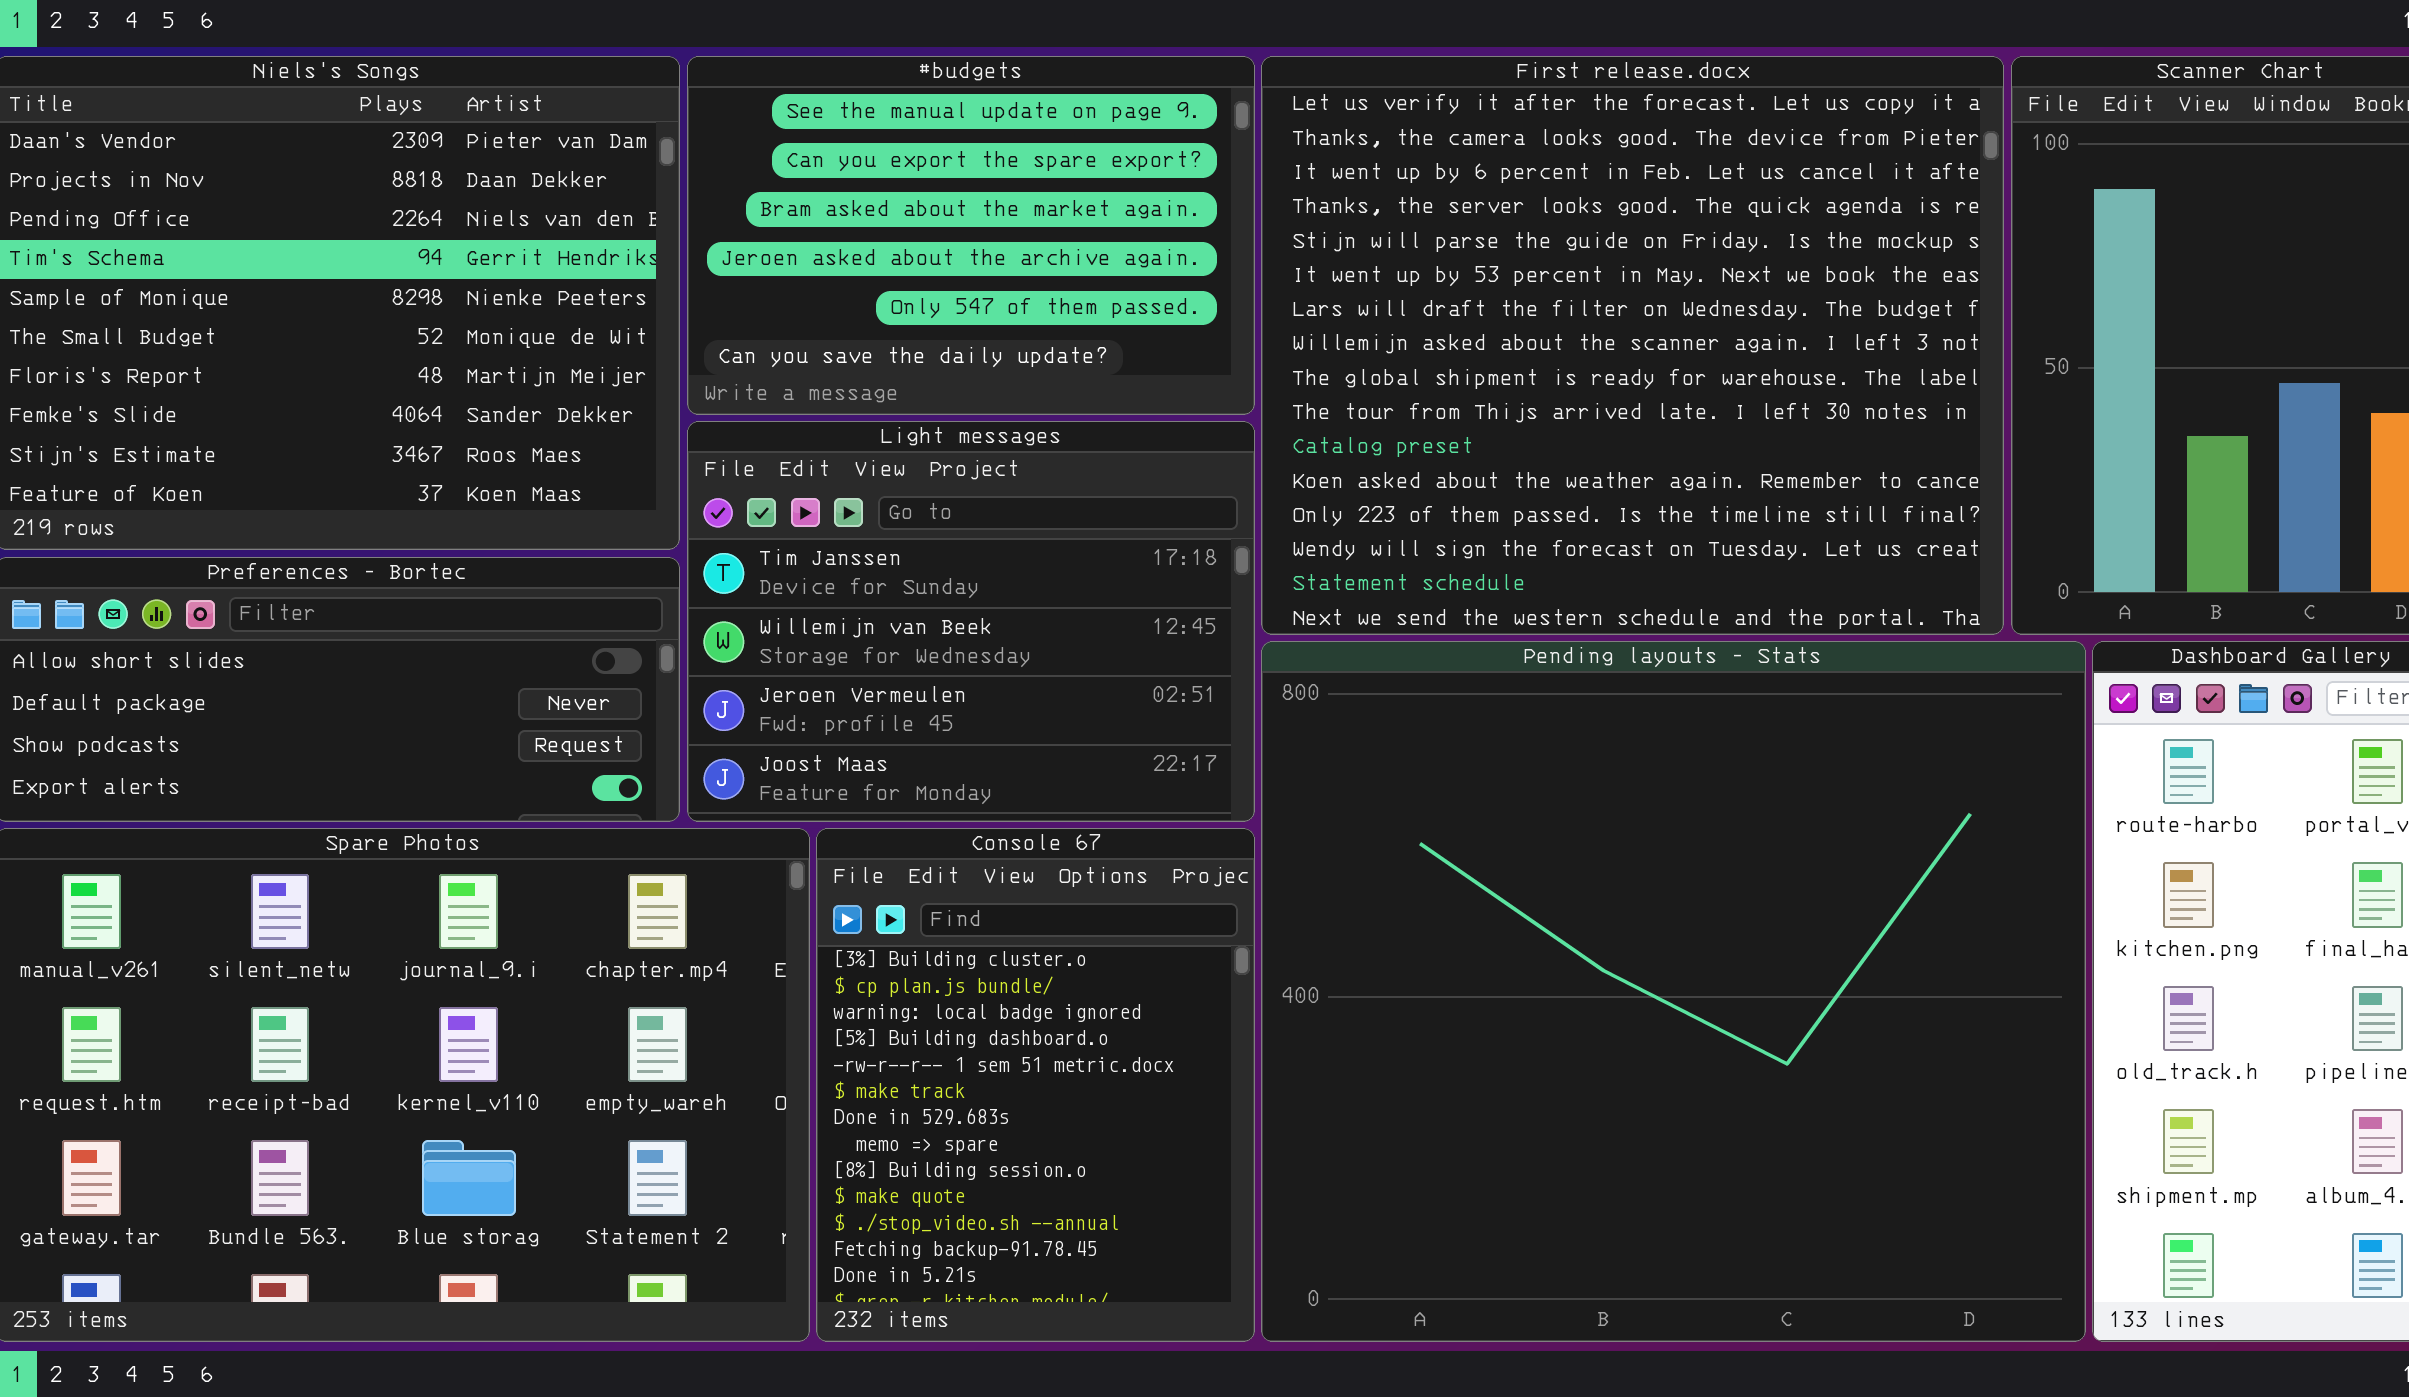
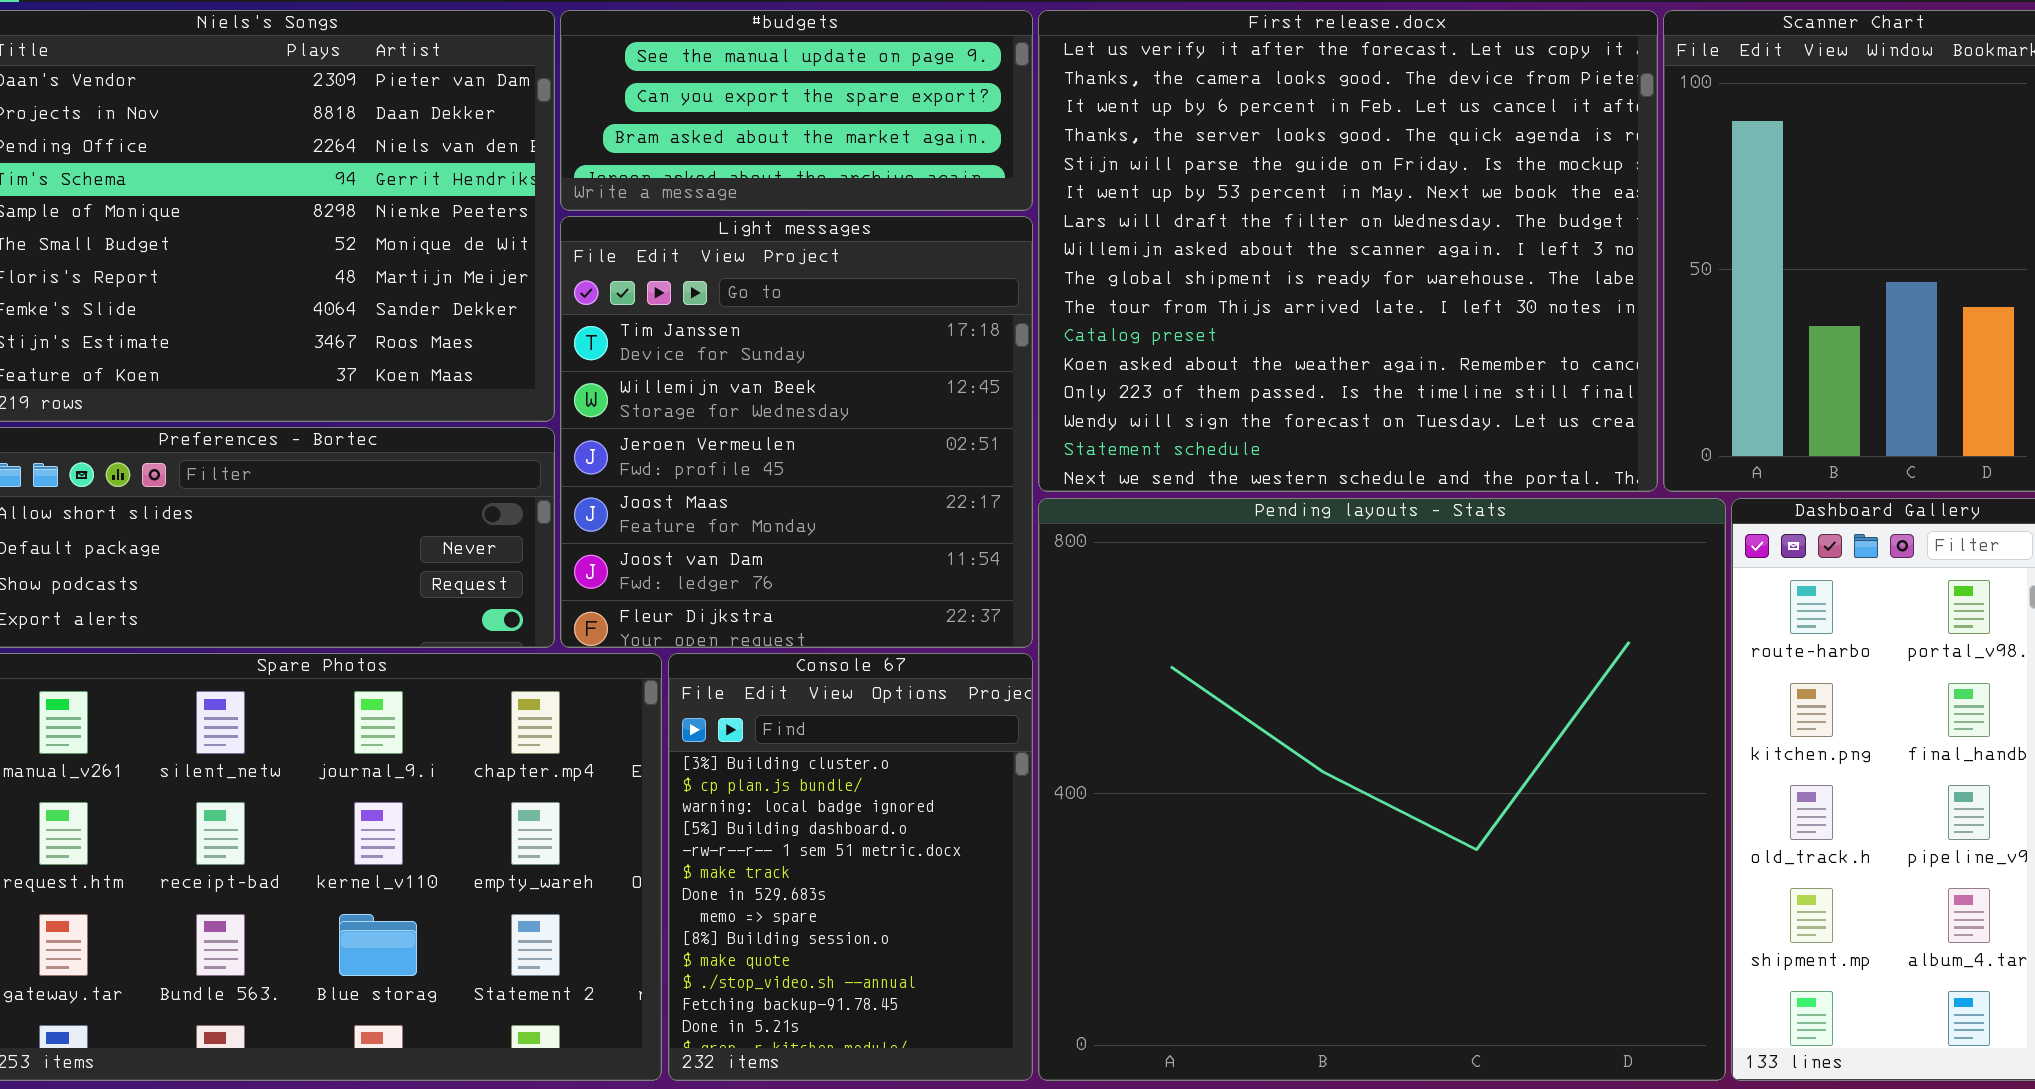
#budgets: [687,56,1255,415] -> [560,10,1033,211], resized
Light messages: [687,421,1255,822] -> [560,216,1033,648], resized

